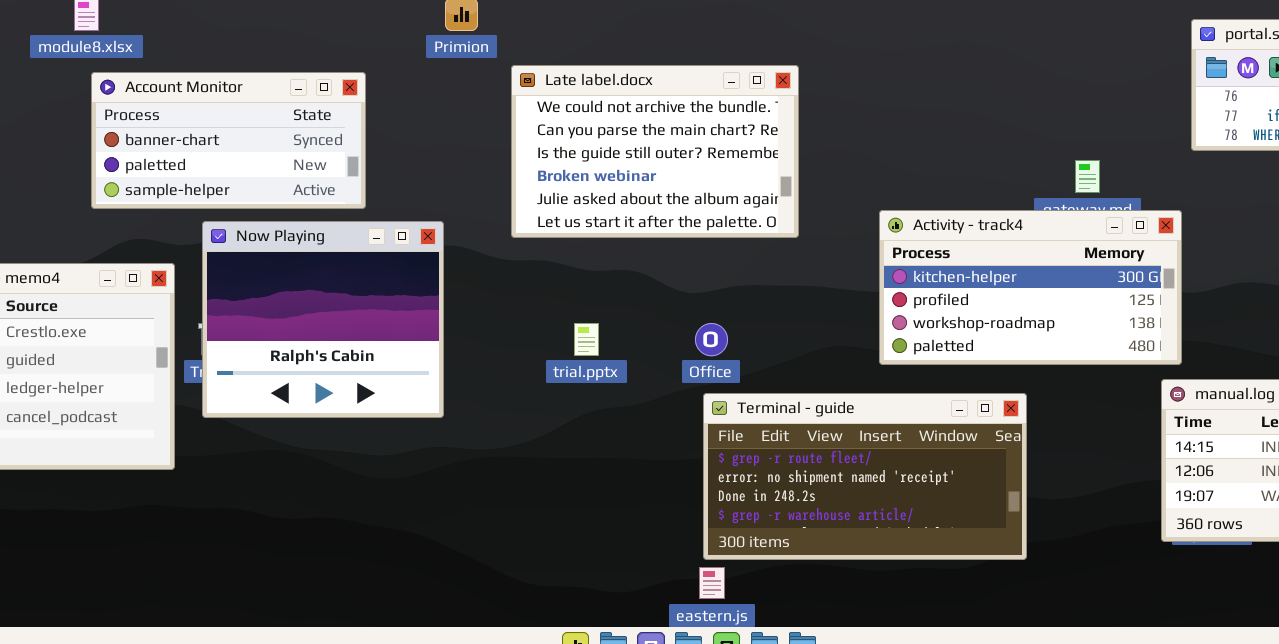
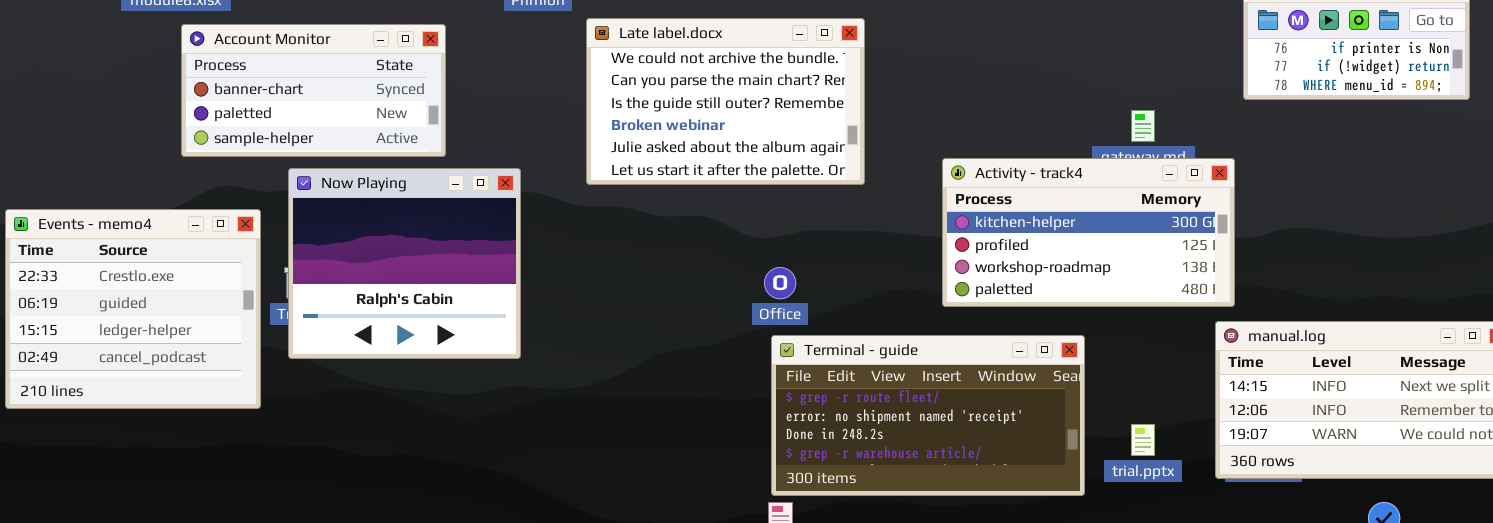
trial.pptx: [574,323,599,356] -> [1131,424,1155,456], moved

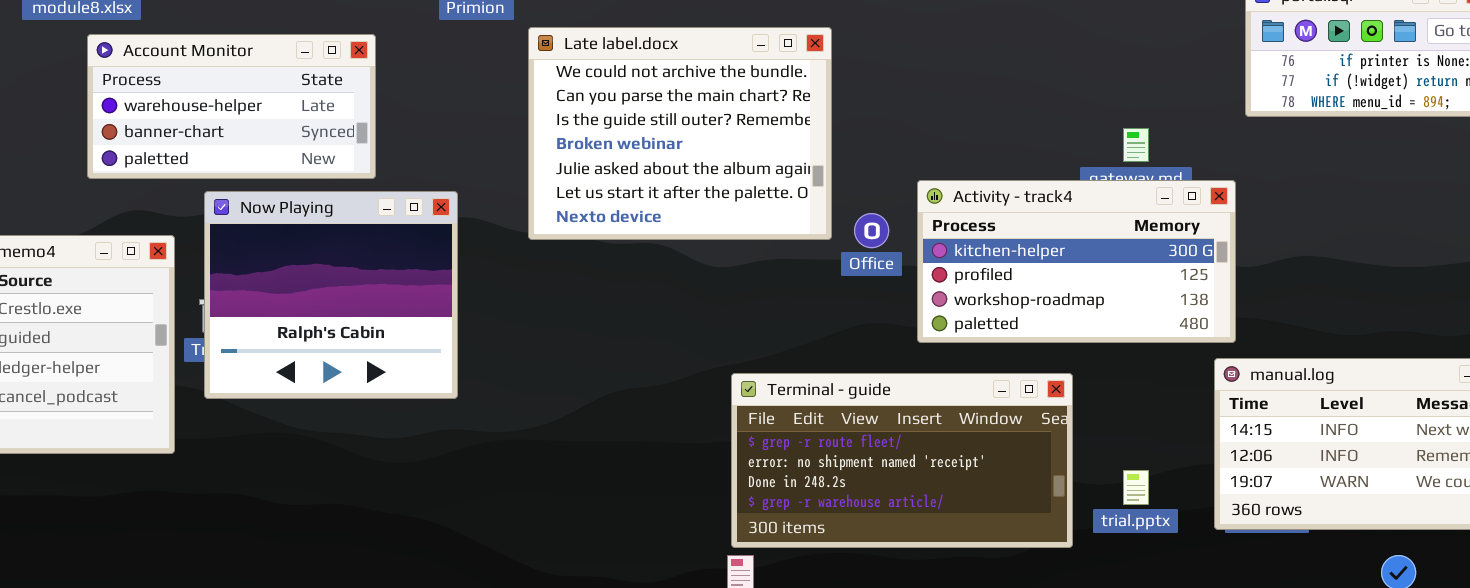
Late label.docx: [586,18,865,185] -> [528,27,832,240], resized
Account Monitor: [181,24,446,157] -> [87,34,376,179], scrolled up 1 row
Office: [764,267,796,299] -> [854,213,889,248], moved

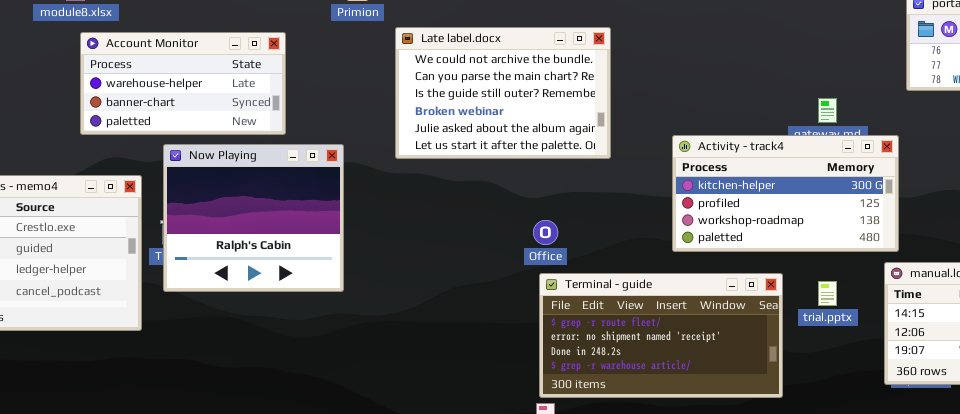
Late label.docx: [528,27,832,240] -> [395,27,611,159], resized
Office: [854,213,889,248] -> [533,220,558,245], moved
trial.pptx: [1123,470,1149,505] -> [818,281,837,306], moved

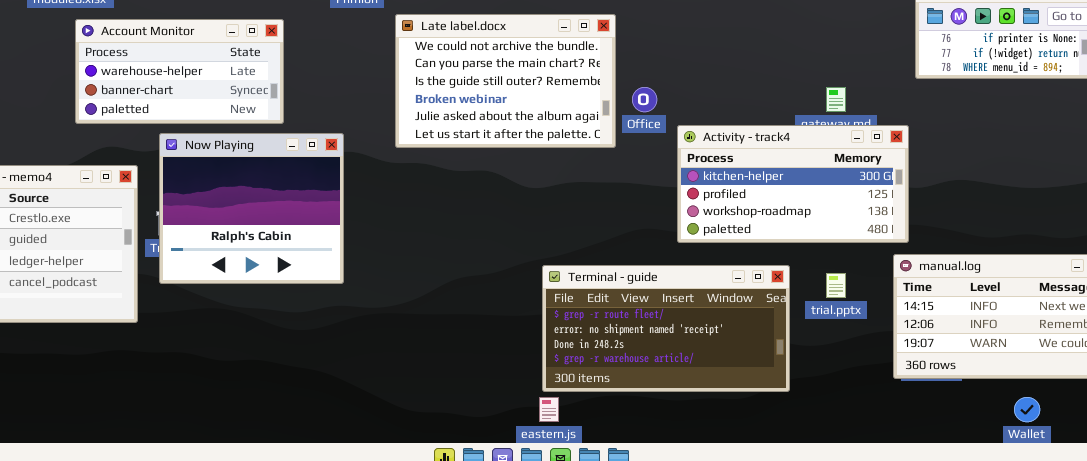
Office: [533,220,558,245] -> [632,87,657,112], moved

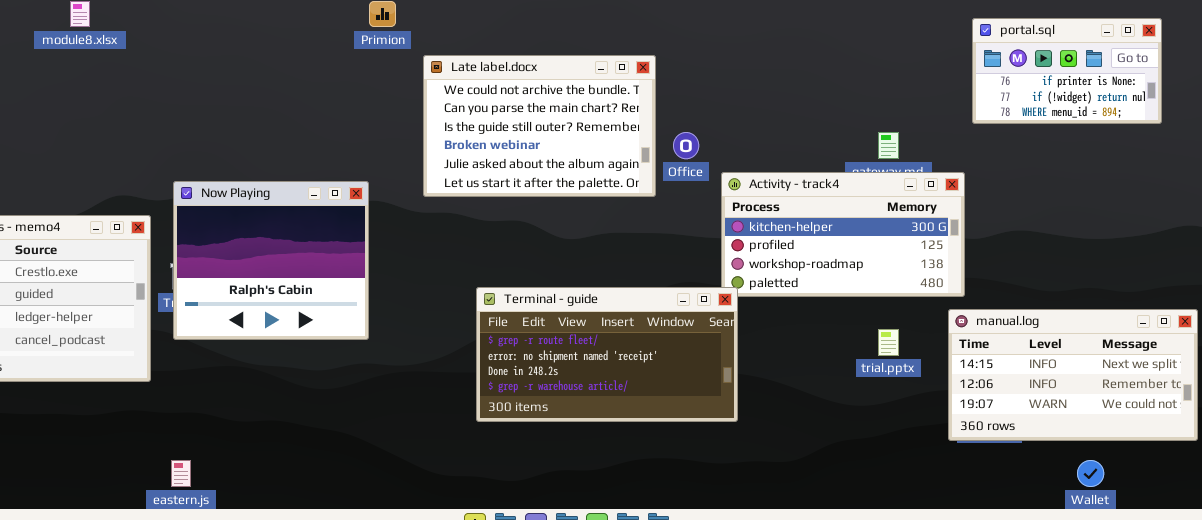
Account Monitor: [75,19,284,124] -> none, closed
Terminal - guide: [542,265,790,392] -> [476,287,738,422], moved
eastern.js: [539,397,559,422] -> [171,460,191,487], moved

